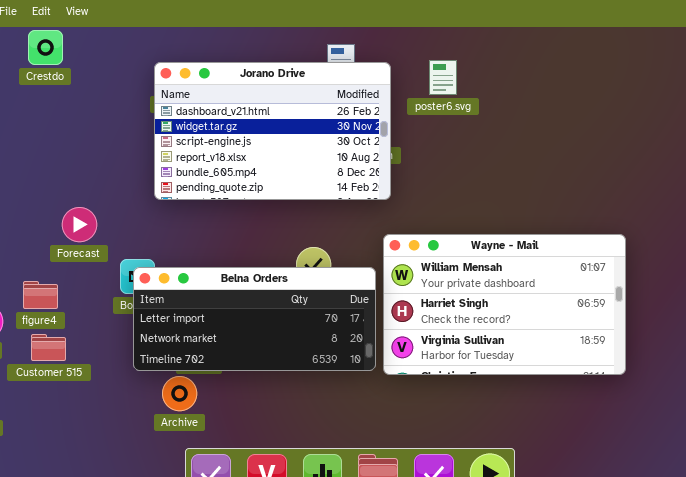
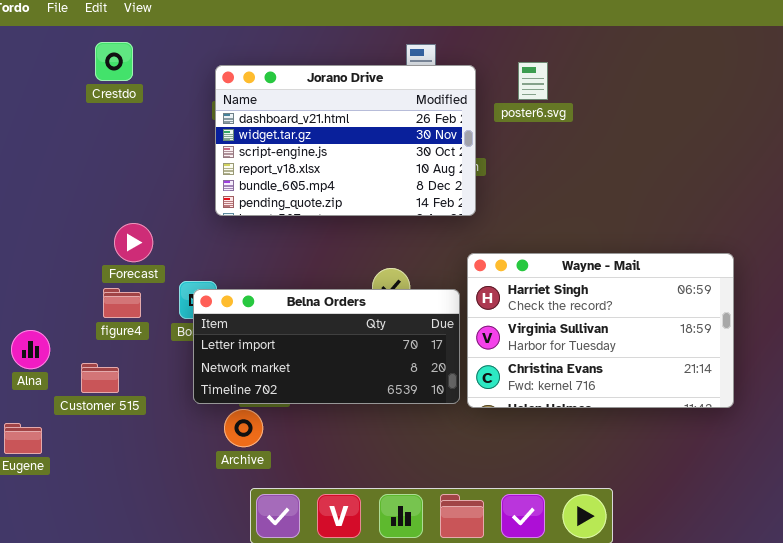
Crestdo: [28,30,63,65] -> [95,42,133,81], moved
Wayne - Mail: [383,234,626,375] -> [467,253,734,408], scrolled down 1 row
figure4: [23,281,58,309] -> [103,288,141,318], moved

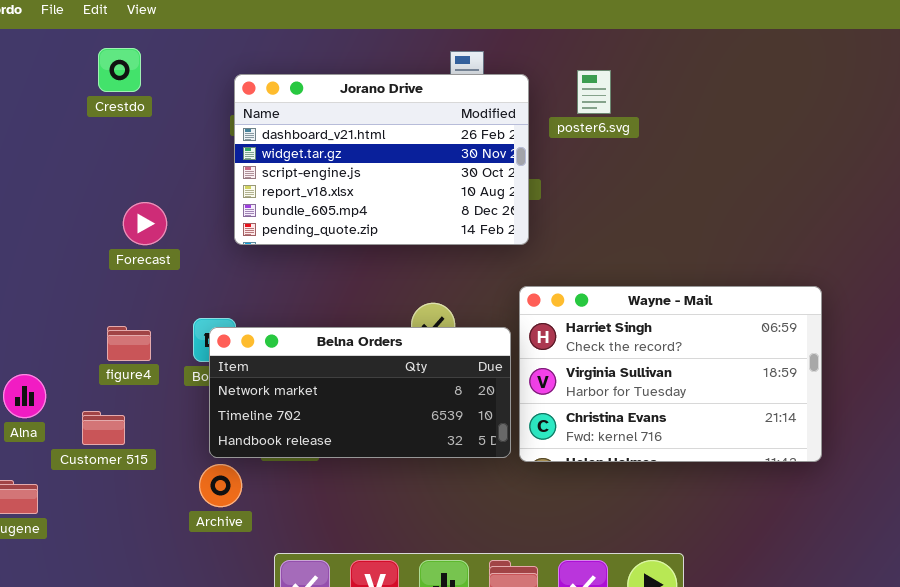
Forecast: [114,223,153,262] -> [123,202,167,245], moved
Belna Orders: [193,289,460,404] -> [209,327,511,458], scrolled down 1 row
Archive: [224,409,263,447] -> [199,464,242,507], moved

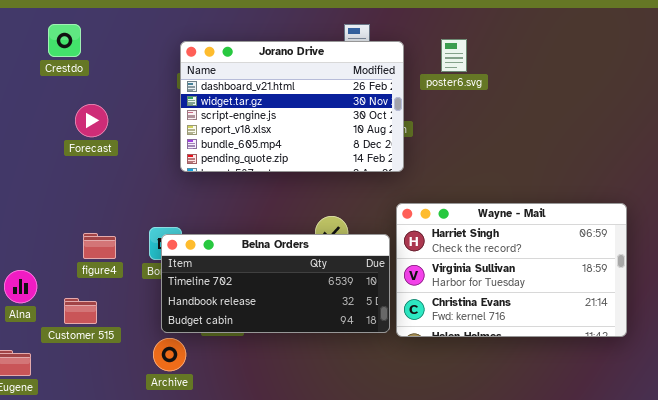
Crestdo: [98,48,141,92] -> [48,24,81,57], moved
Forecast: [123,202,167,245] -> [75,104,108,137], moved
Belna Orders: [209,327,511,458] -> [161,234,390,333], scrolled down 1 row

